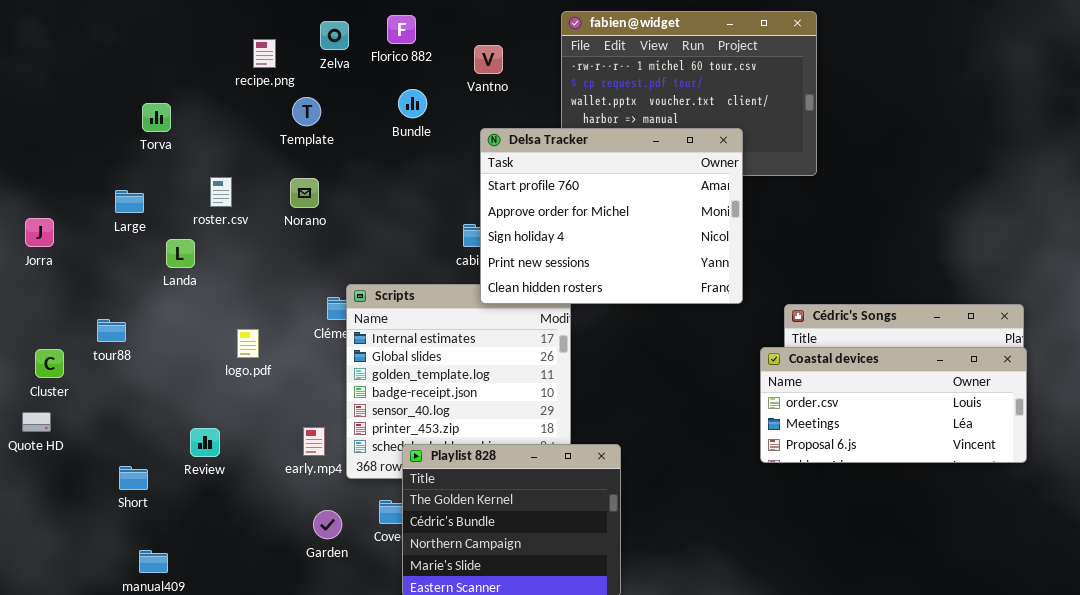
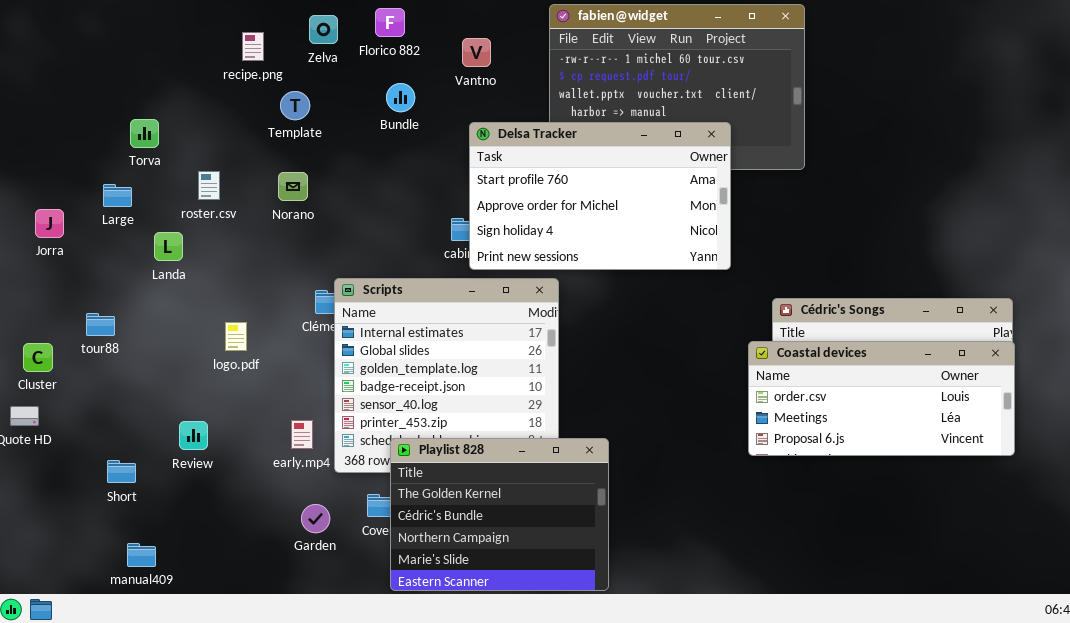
Torva: [142,103,171,132] -> [130,119,159,148], moved
Delsa Tracker: [480,128,743,304] -> [469,122,731,270], resized
Jorra: [25,218,54,247] -> [35,209,64,238], moved

